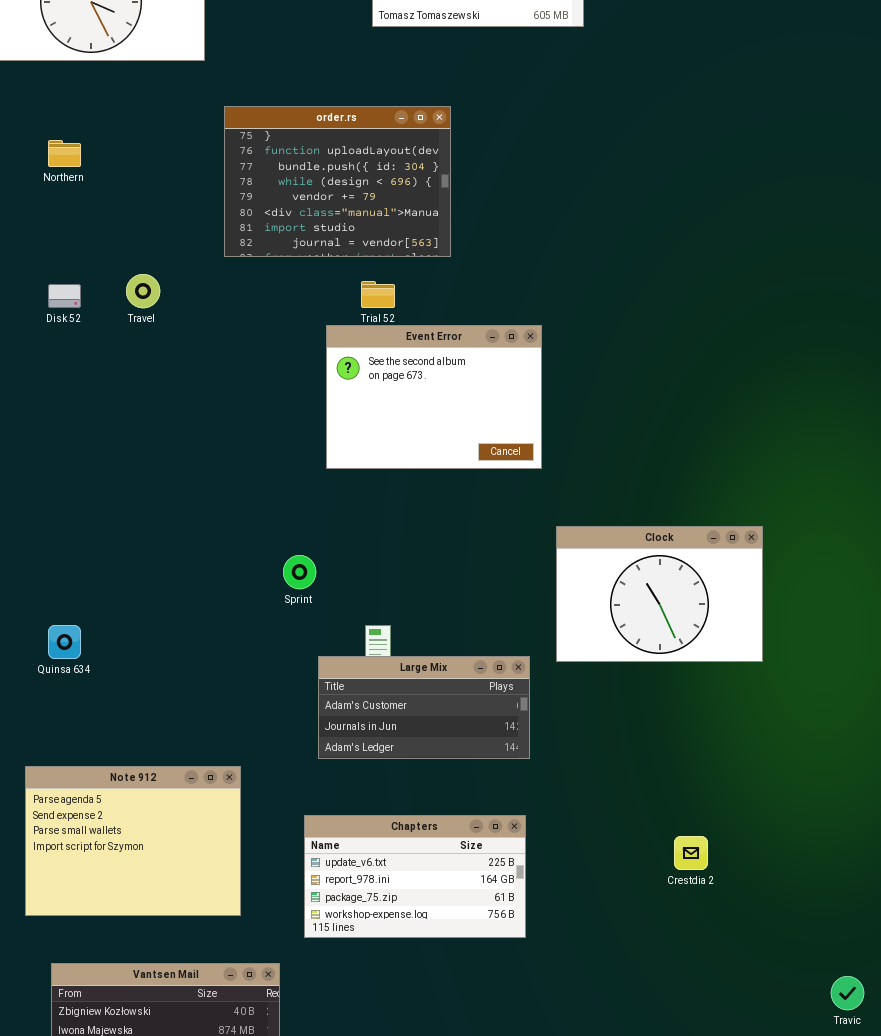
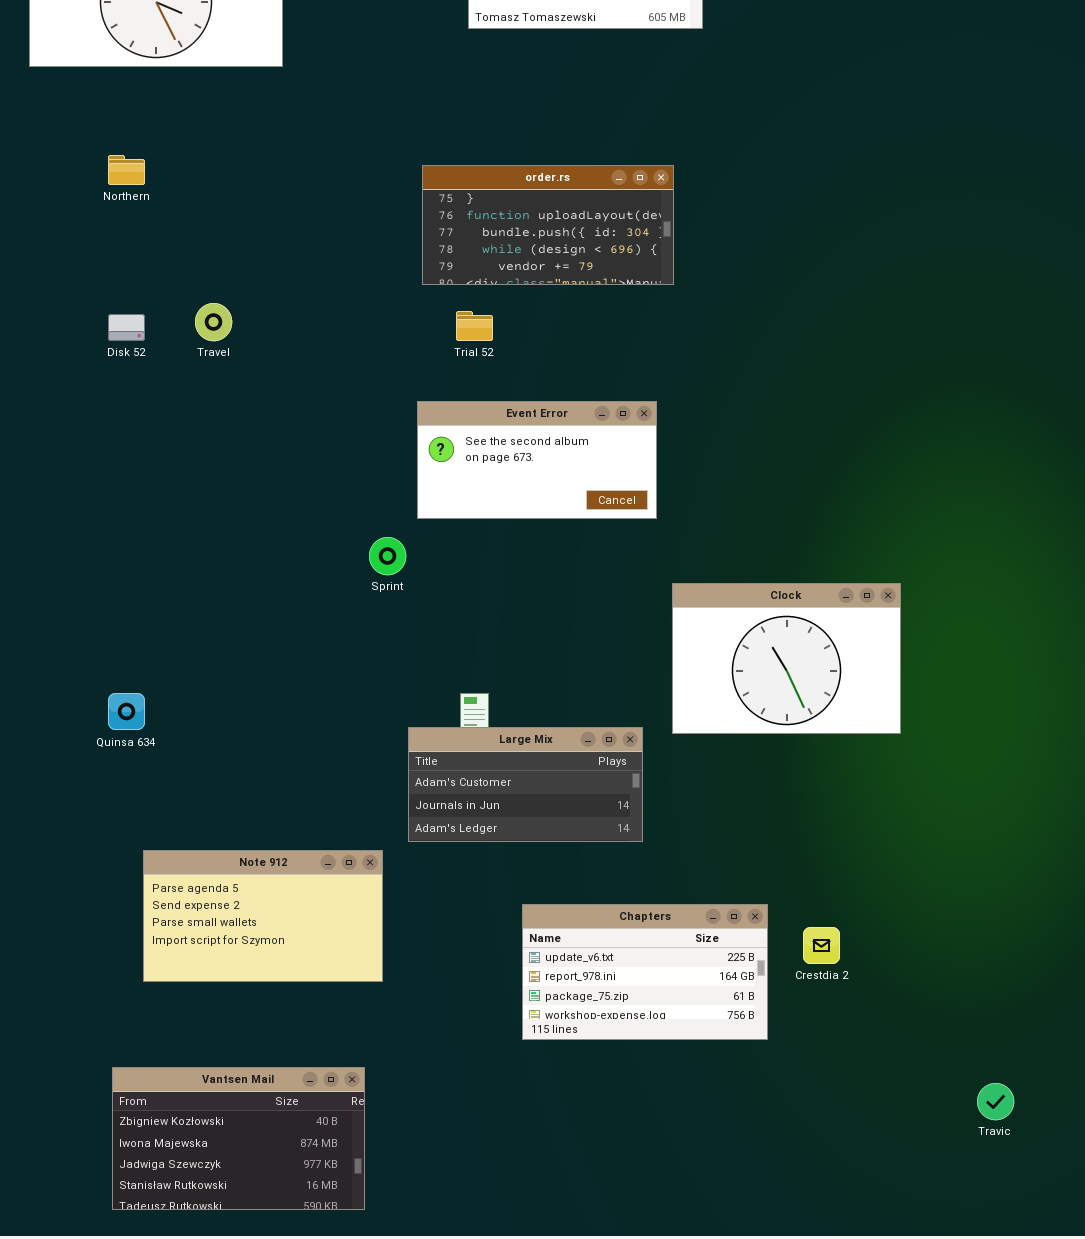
order.rs: [224,106,451,257] -> [422,165,674,285], moved, resized
Event Error: [326,325,542,469] -> [417,401,657,519], resized
Sprint: [283,555,316,589] -> [369,537,406,575], moved
Note 912: [25,766,241,916] -> [143,850,383,982], moved, resized
Chapters: [304,815,526,938] -> [522,904,768,1040], moved

